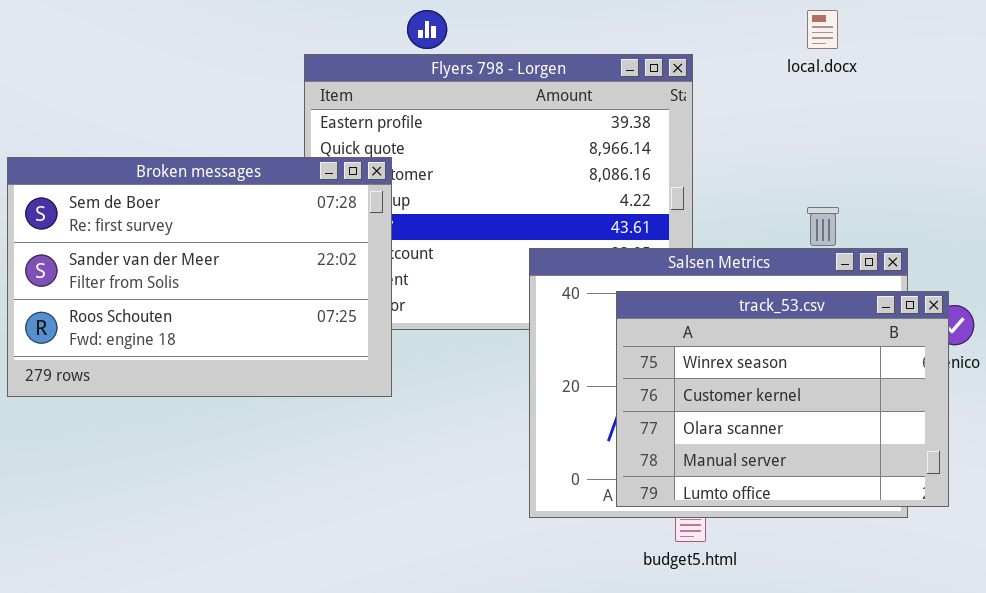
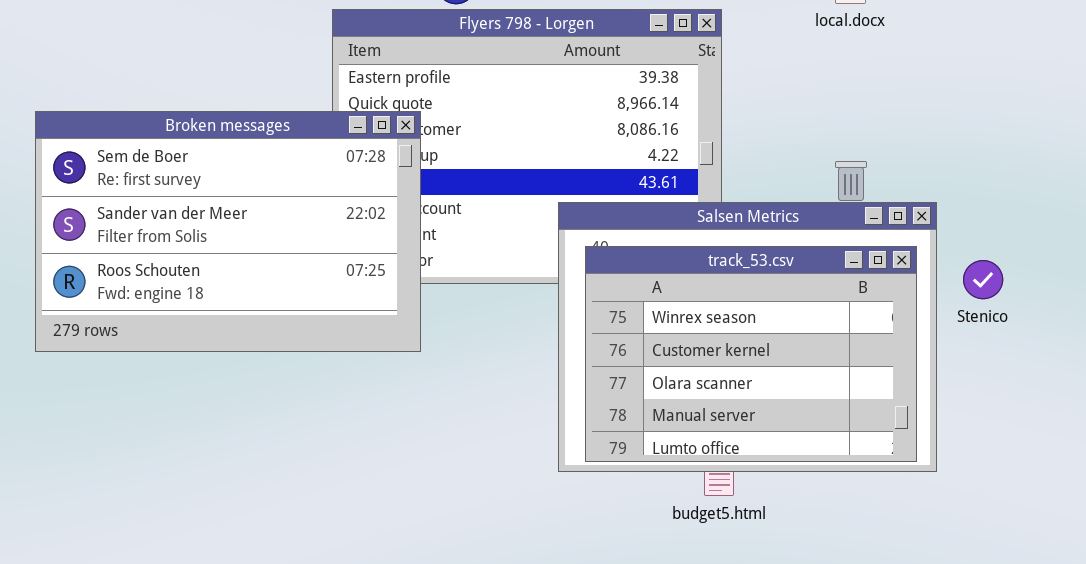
track_53.csv: [616,291,949,507] -> [585,246,917,462], moved

